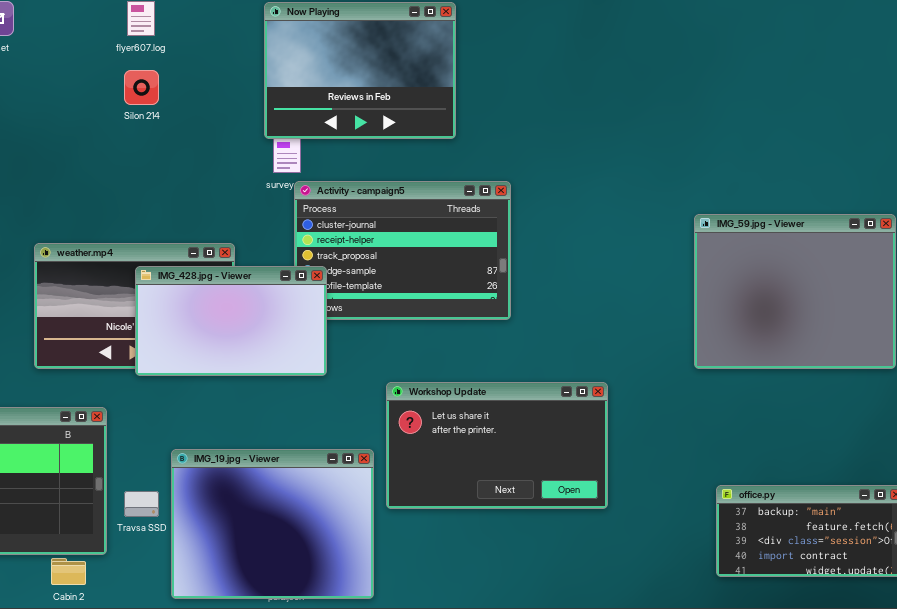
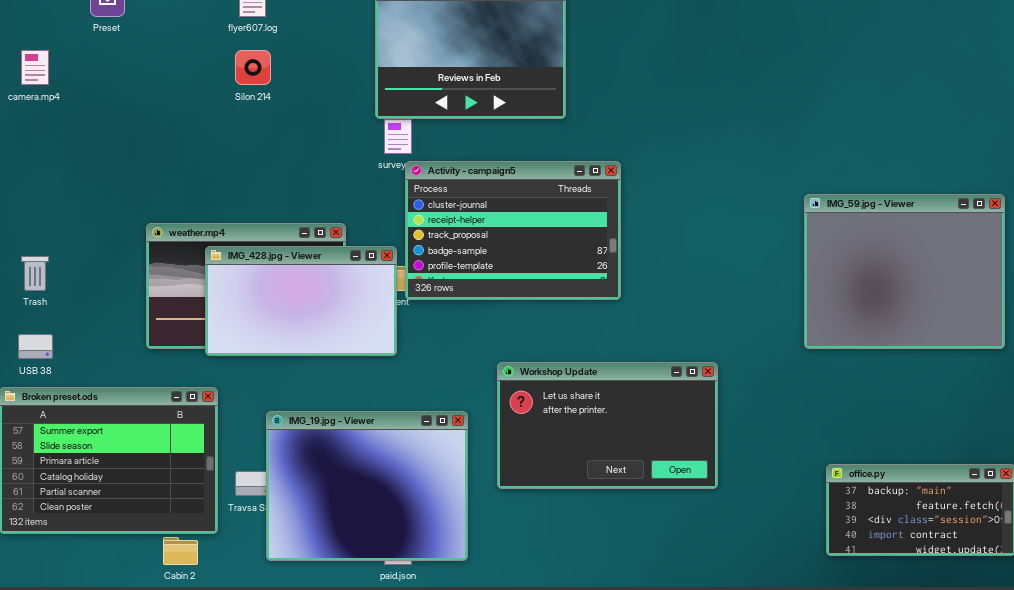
IMG_428.jpg - Viewer: [135,266,327,376] -> [205,246,397,356], moved
IMG_19.jpg - Viewer: [171,449,374,599] -> [266,411,468,561], moved

